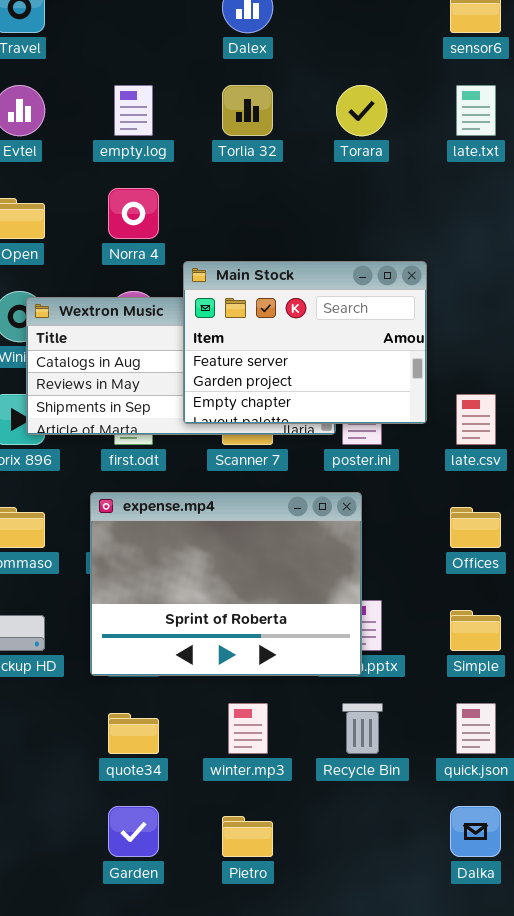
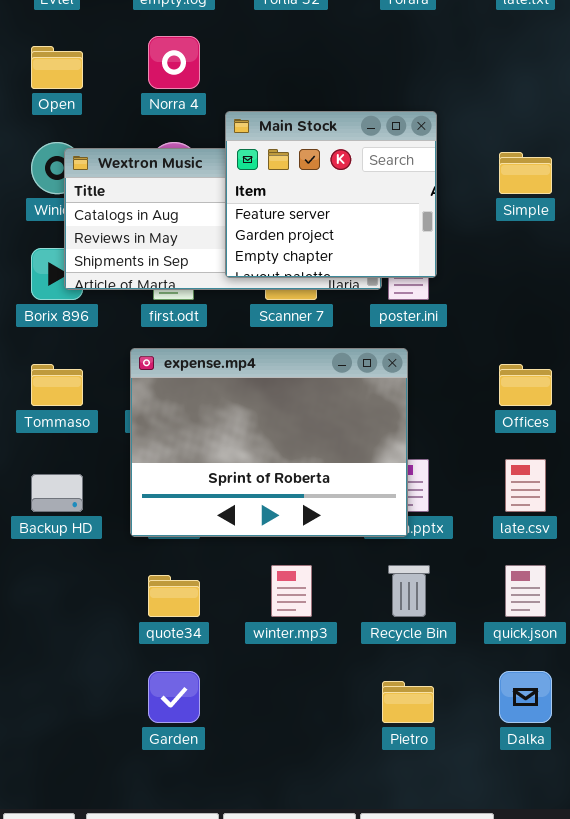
Main Stock: [183,261,427,424] -> [225,111,437,278], resized
late.csv: [456,394,496,445] -> [505,459,546,512], moved
Simple: [450,610,501,651] -> [499,152,552,194], moved
Pietro: [222,816,273,857] -> [382,681,434,723], moved

